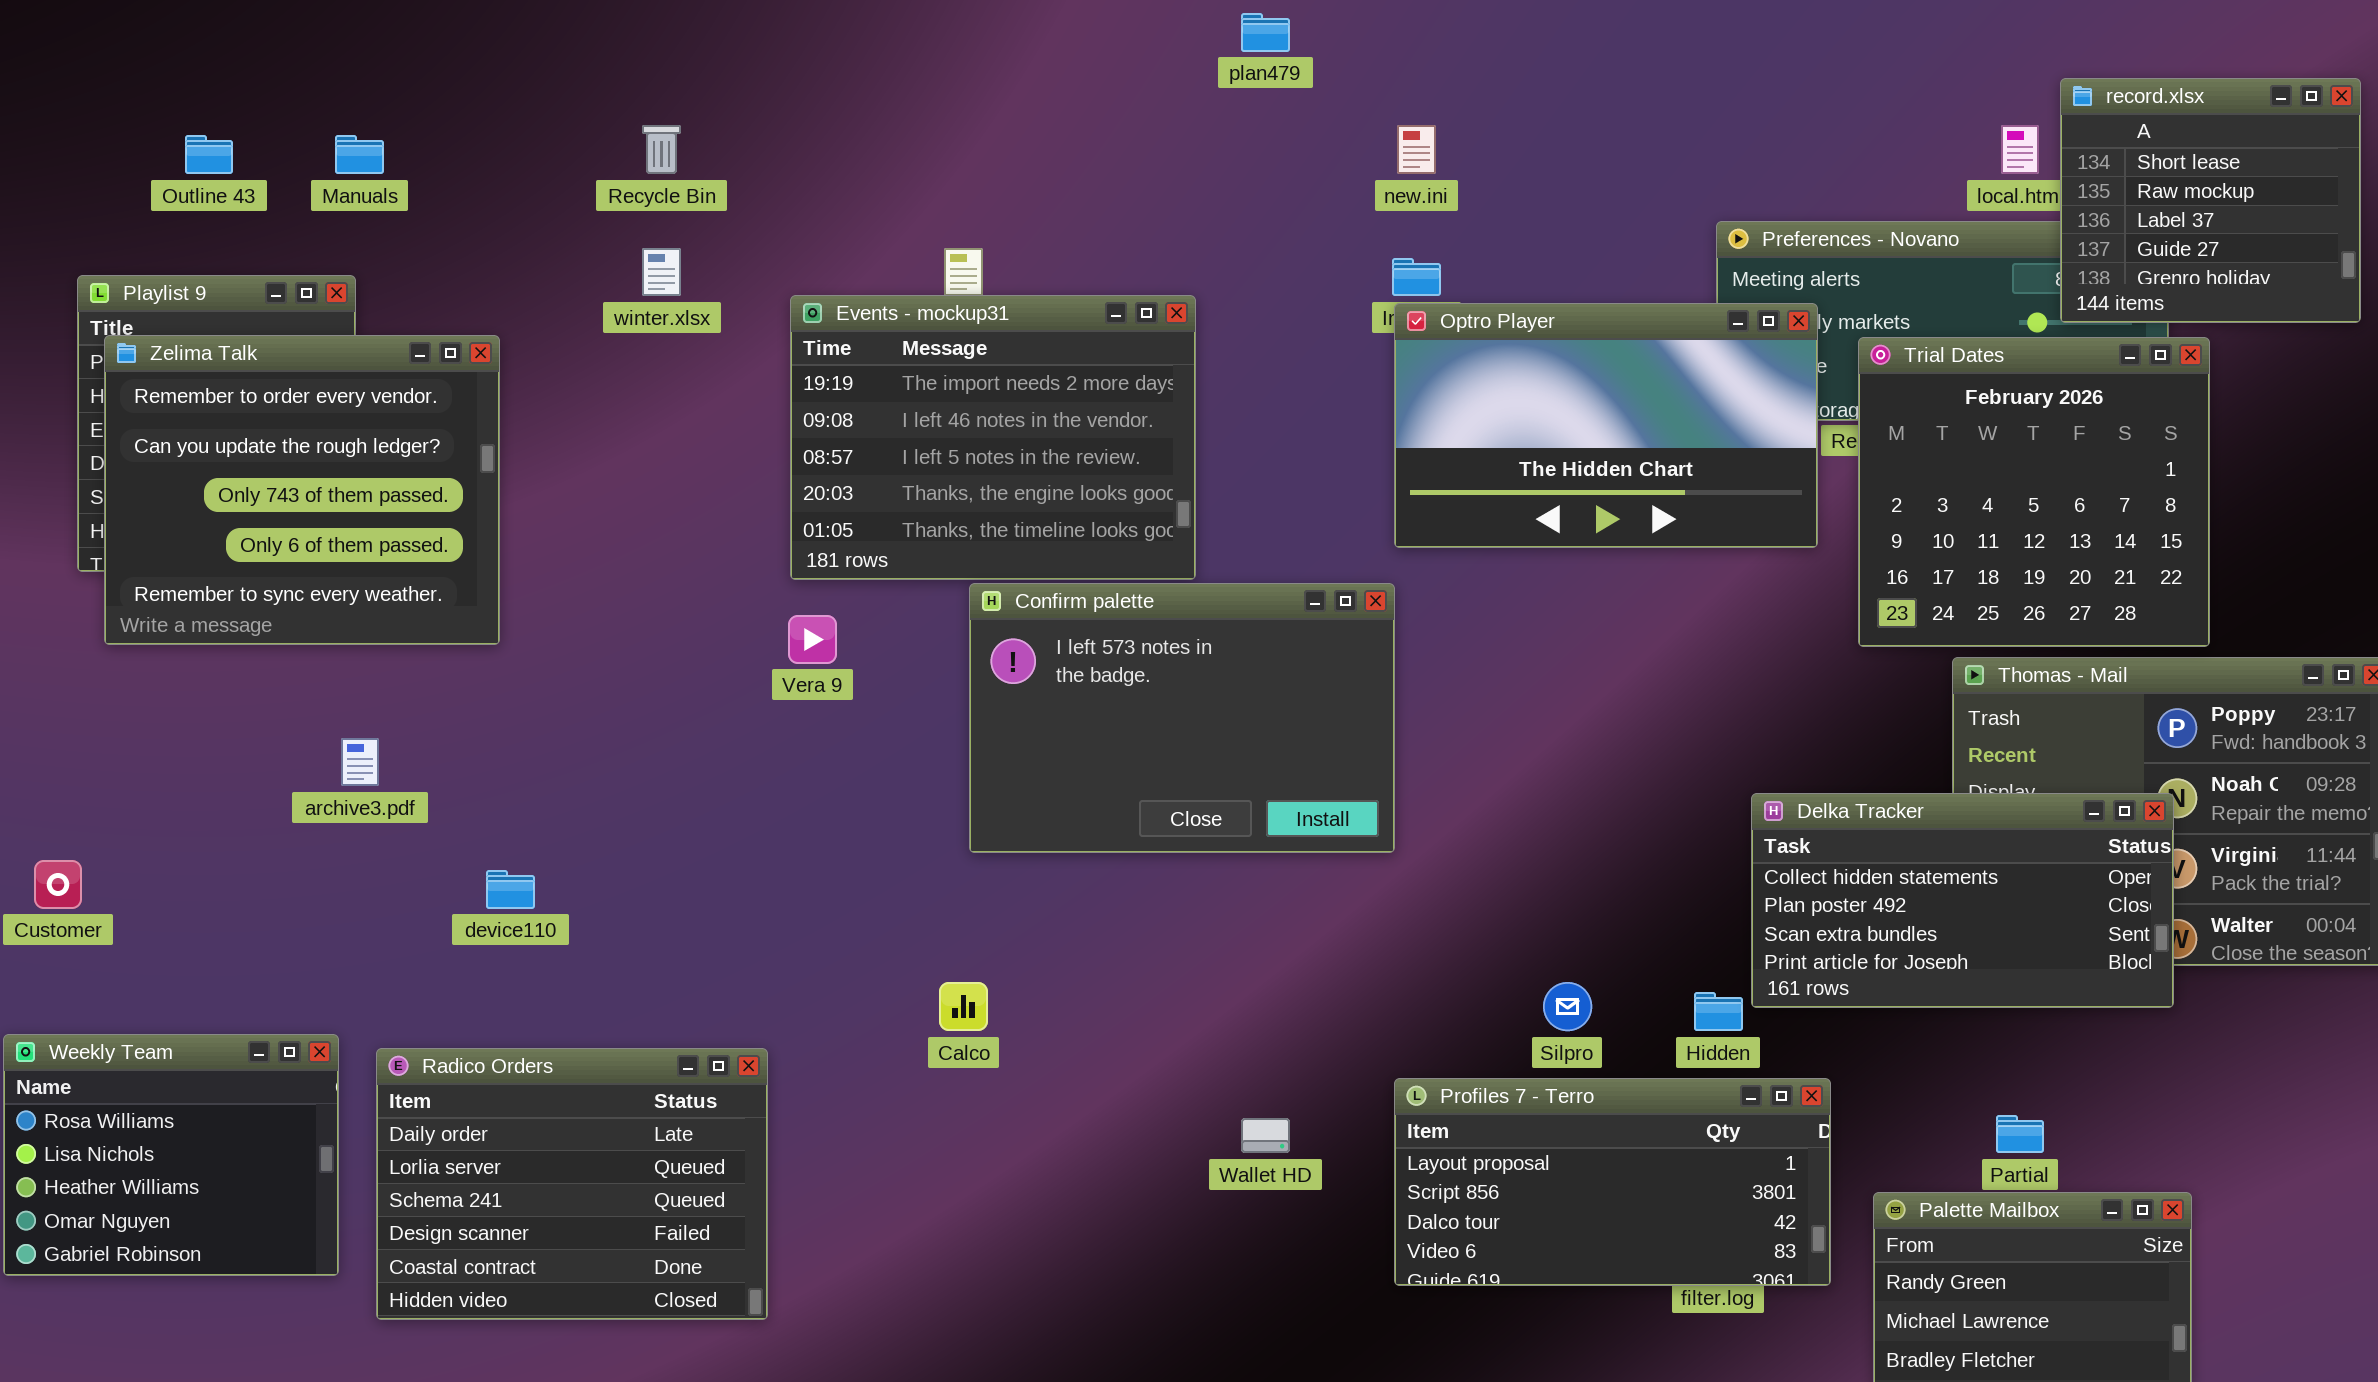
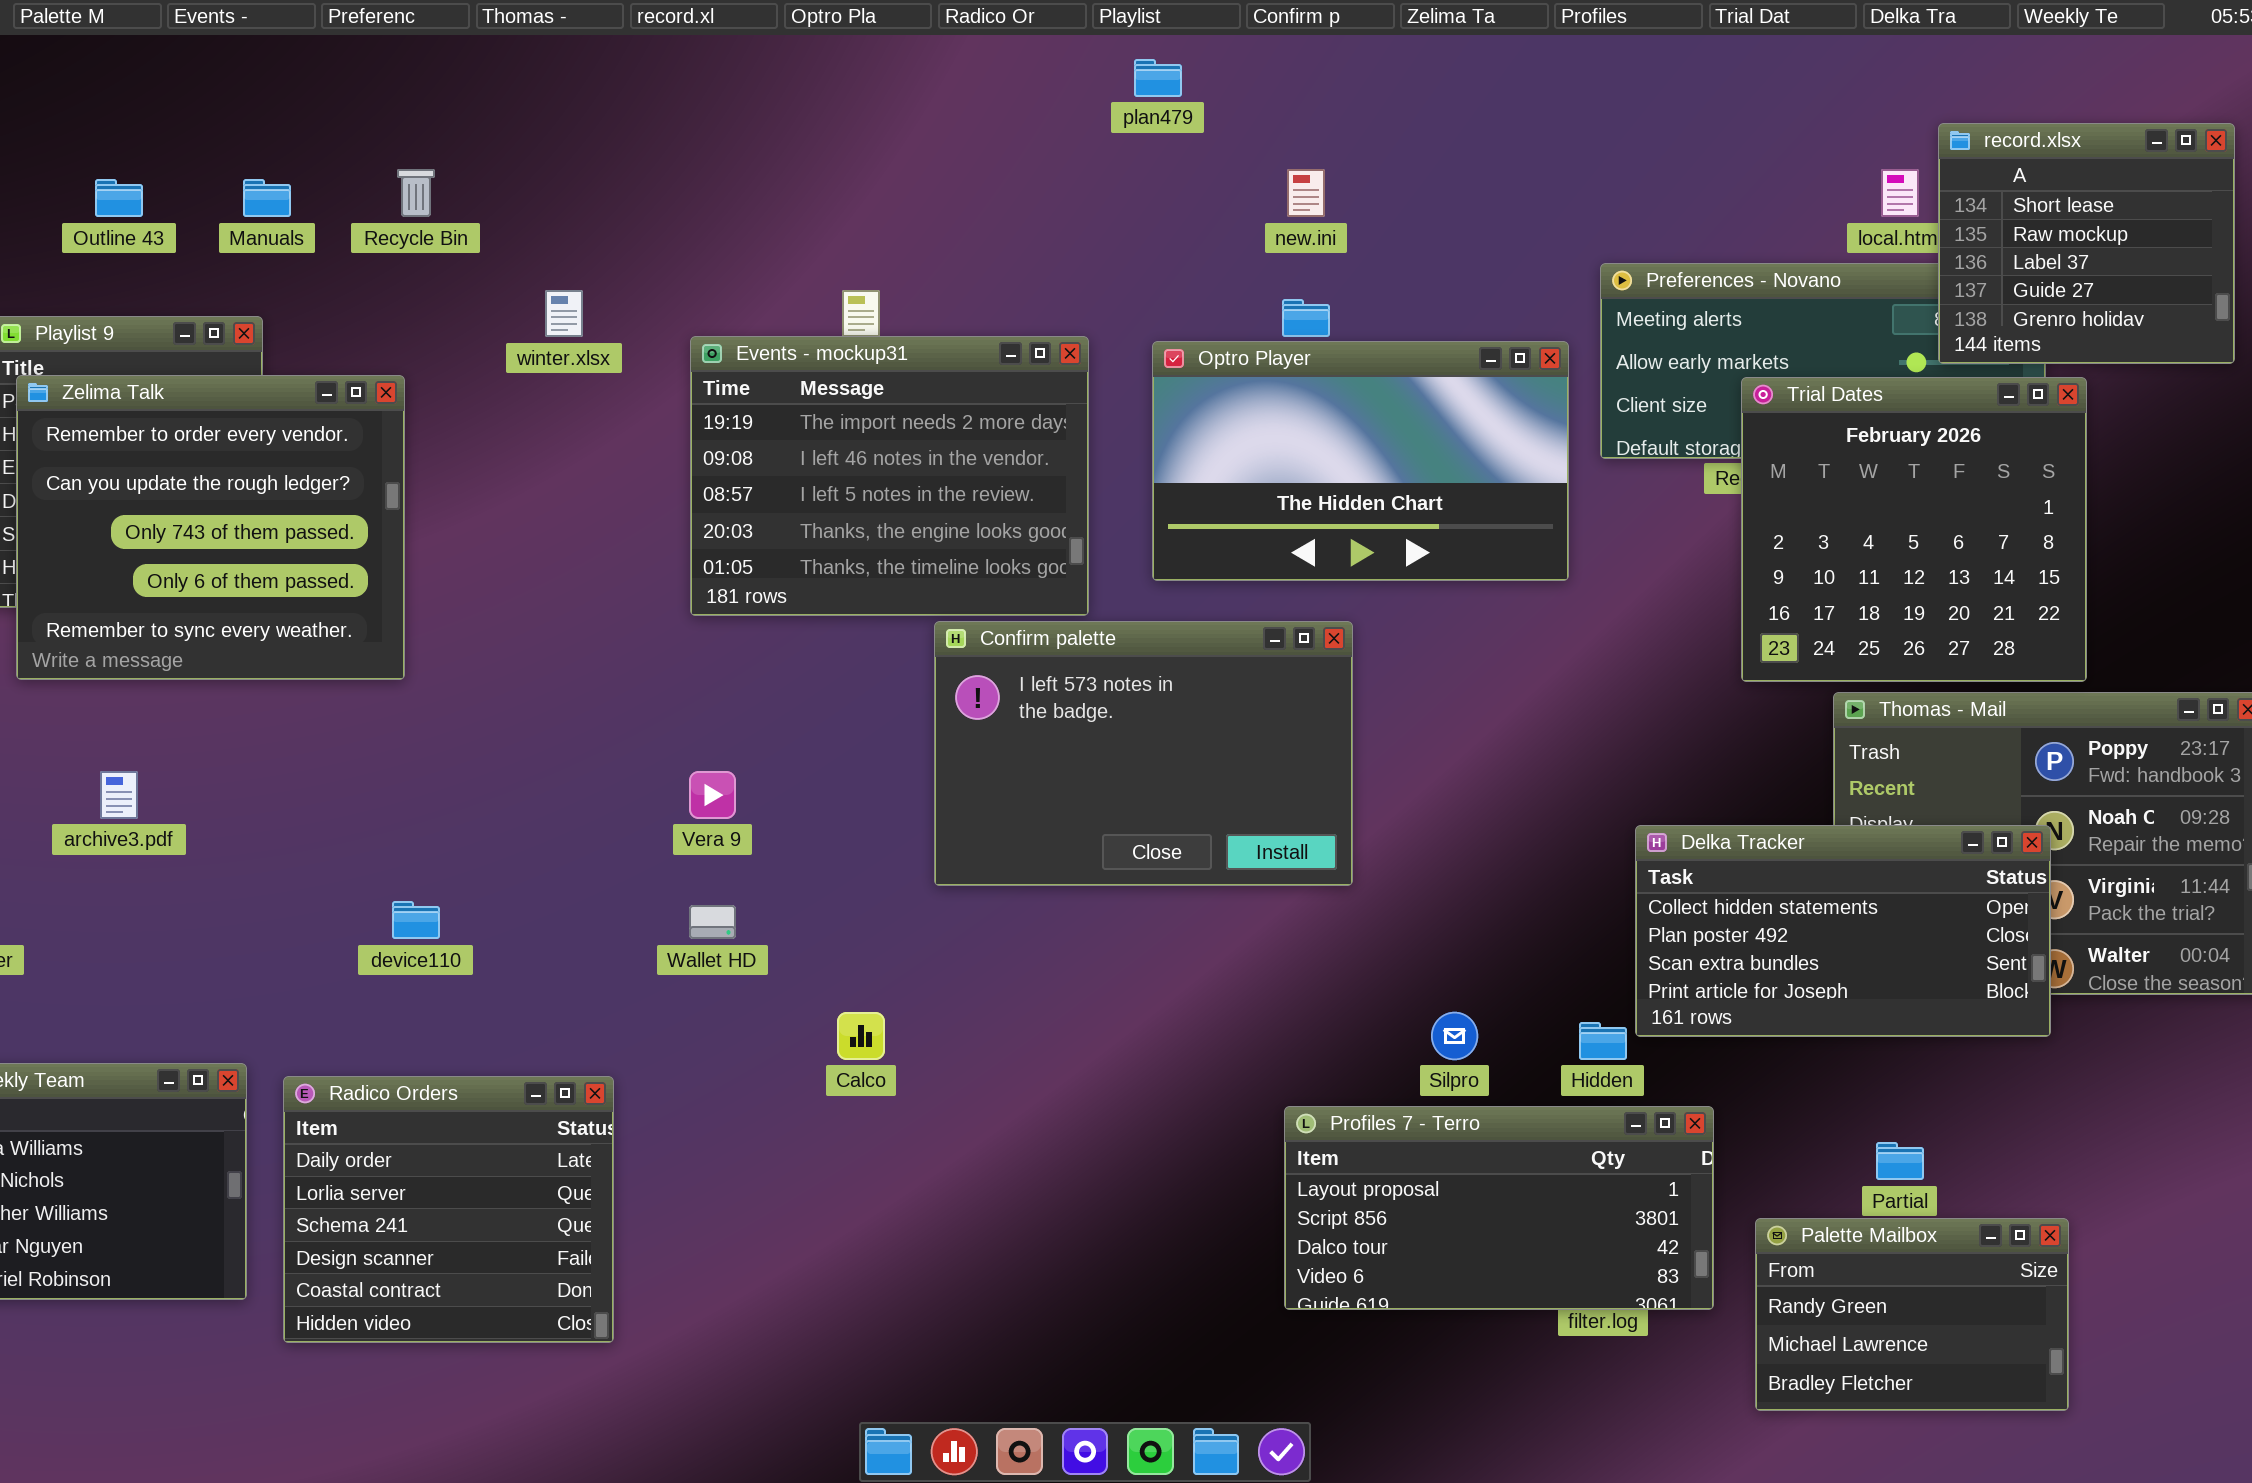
Recycle Bin: [642,125,681,174] -> [397,169,435,217], moved
Optro Player: [1394,303,1818,548] -> [1152,341,1569,581], moved
Confirm palette: [969,583,1395,853] -> [934,621,1353,886], moved
Vera 9: [788,615,837,664] -> [689,771,736,819], moved
archive3.pdf: [341,738,379,786] -> [100,771,138,819], moved
Radico Orders: [376,1048,768,1320] -> [283,1076,614,1343], resized
Wallet HD: [1241,1118,1290,1153] -> [689,905,736,939], moved

